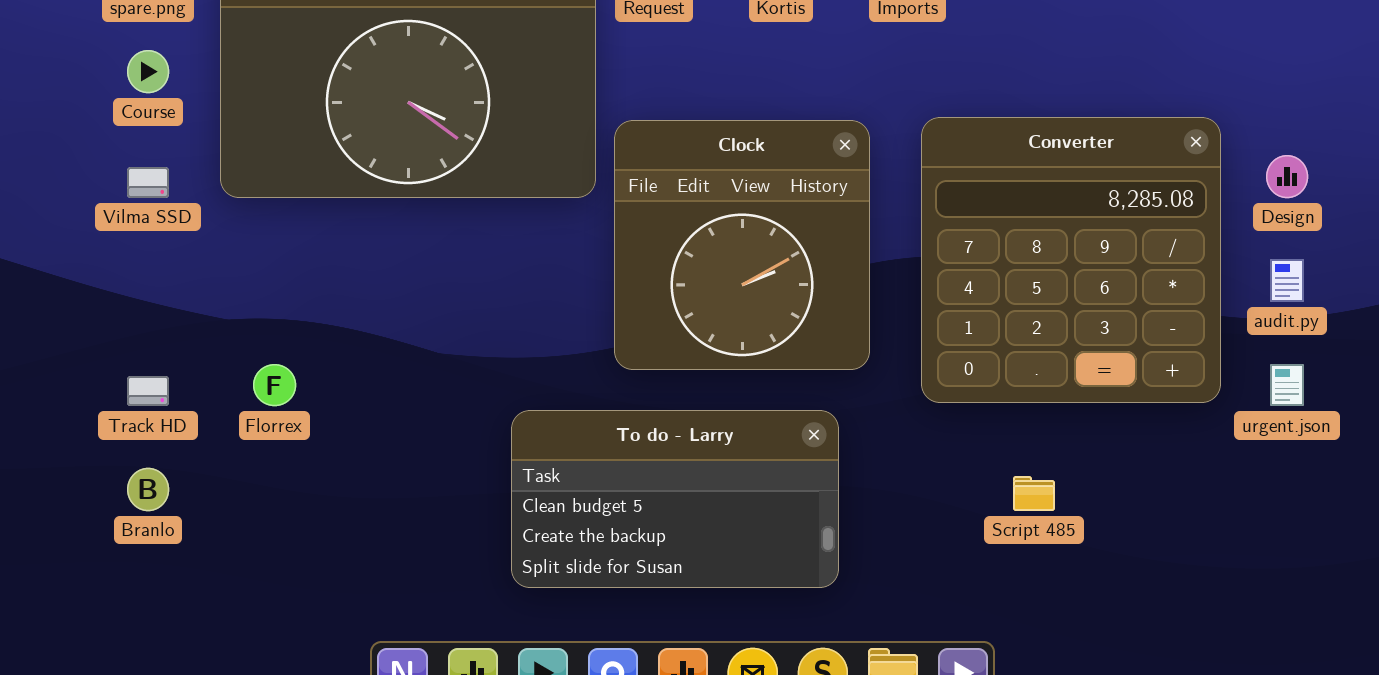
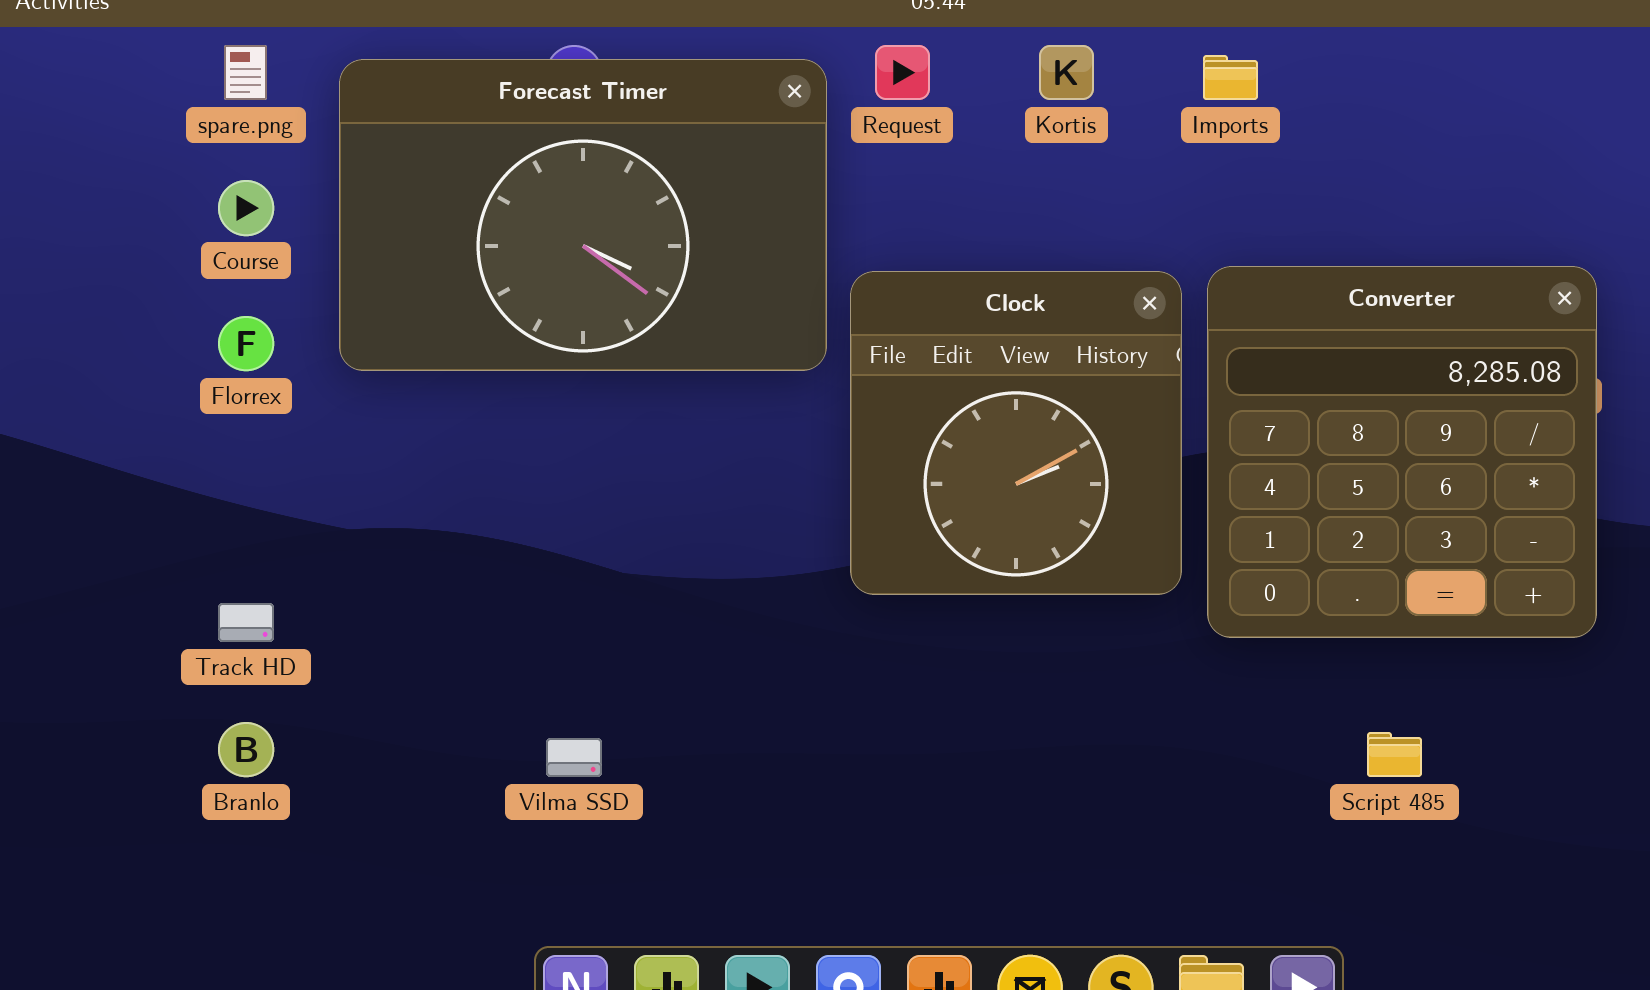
Converter: [921,117,1221,403] -> [1207,266,1597,638], moved
Vilma SSD: [127,167,169,198] -> [546,738,602,777], moved
Florrex: [253,364,296,406] -> [218,316,274,371], moved
To do - Larry: [511,410,839,588] -> none, closed

